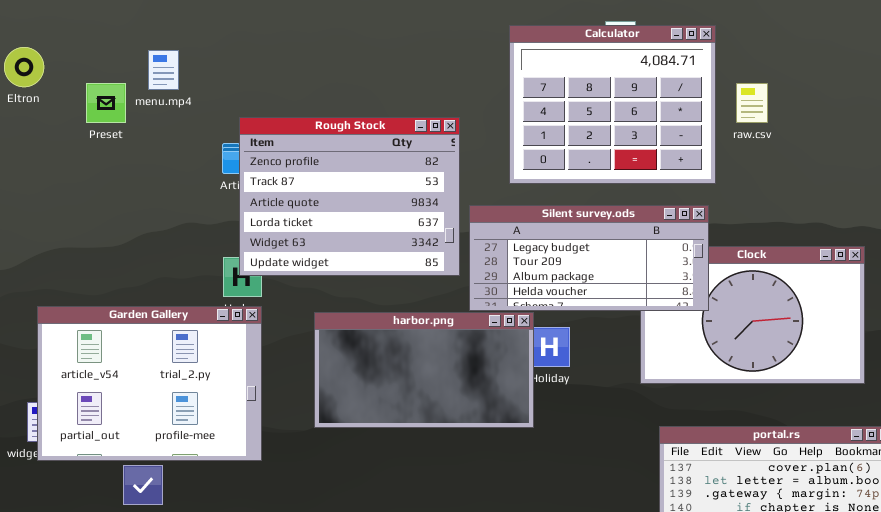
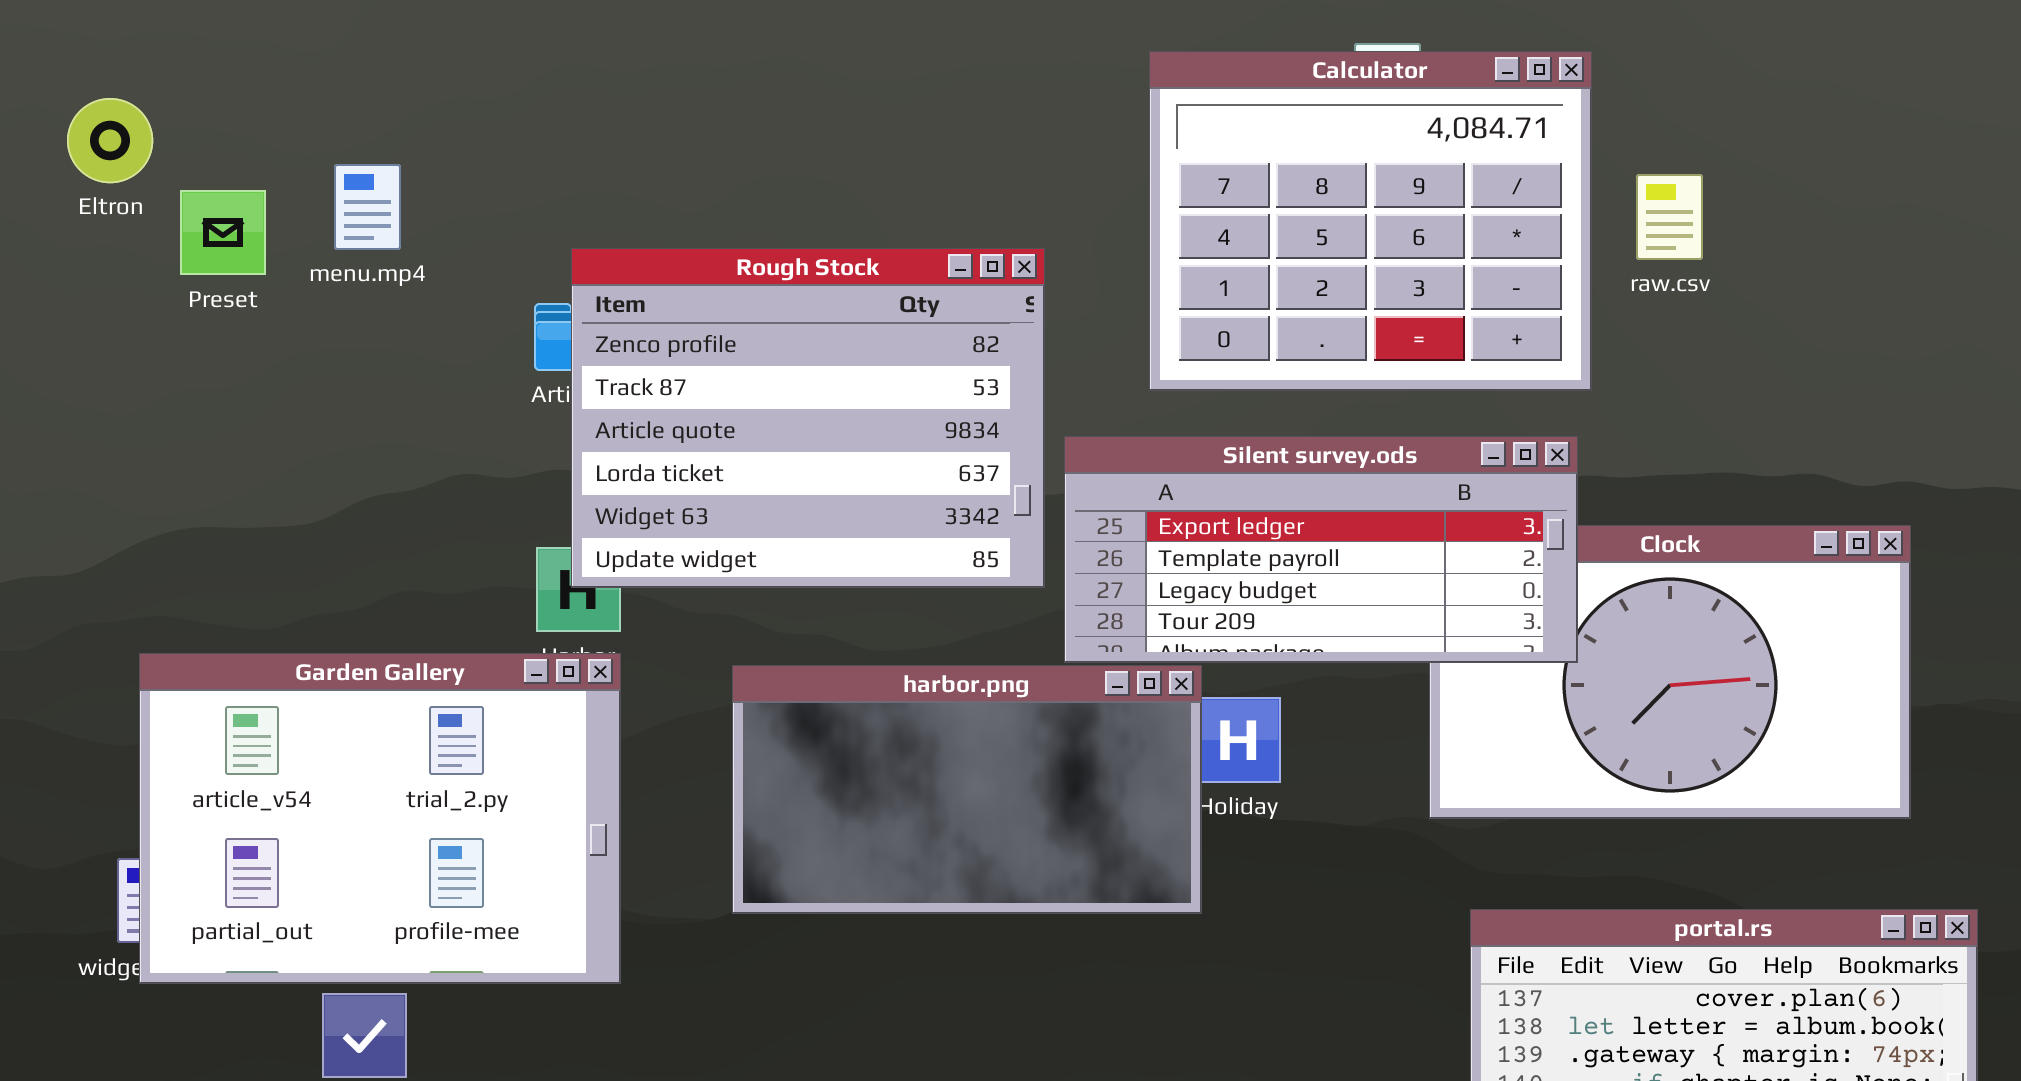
menu.mp4: [148,50,179,90] -> [334,164,401,250], moved
Preset: [86,83,126,123] -> [180,190,266,275], moved
Silent survey.ods: [469,205,709,311] -> [1064,436,1578,663], scrolled up 2 rows

